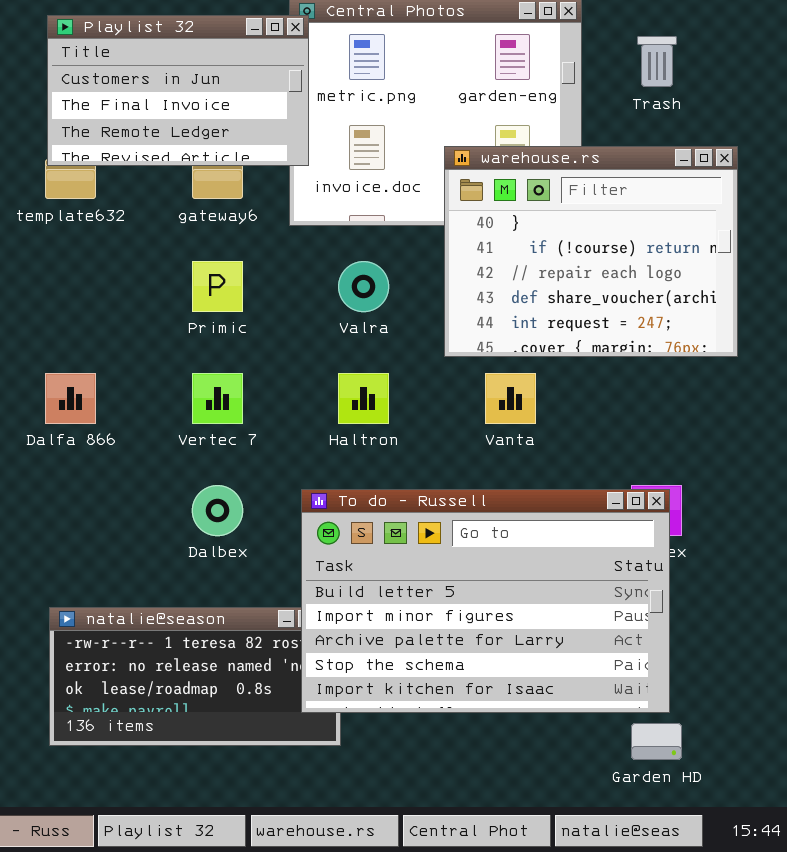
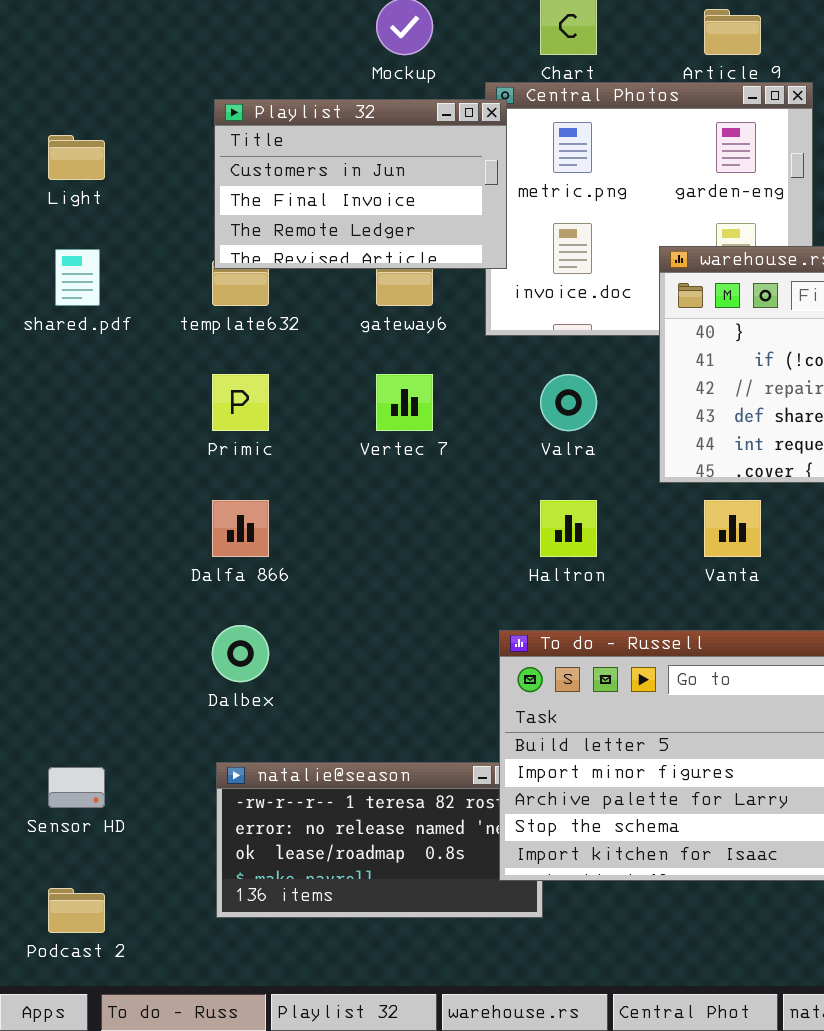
Primic: [192,261,243,312] -> [212,374,269,431], moved
Vertec 7: [192,373,243,424] -> [376,374,433,431], moved
Dalbex: [192,485,243,536] -> [212,625,269,682], moved

